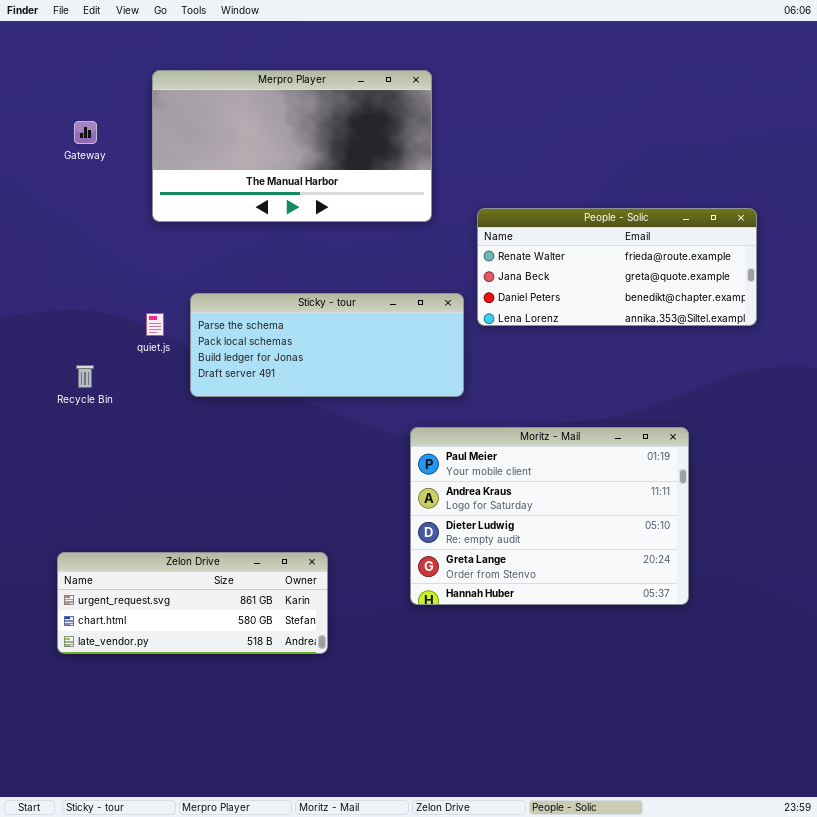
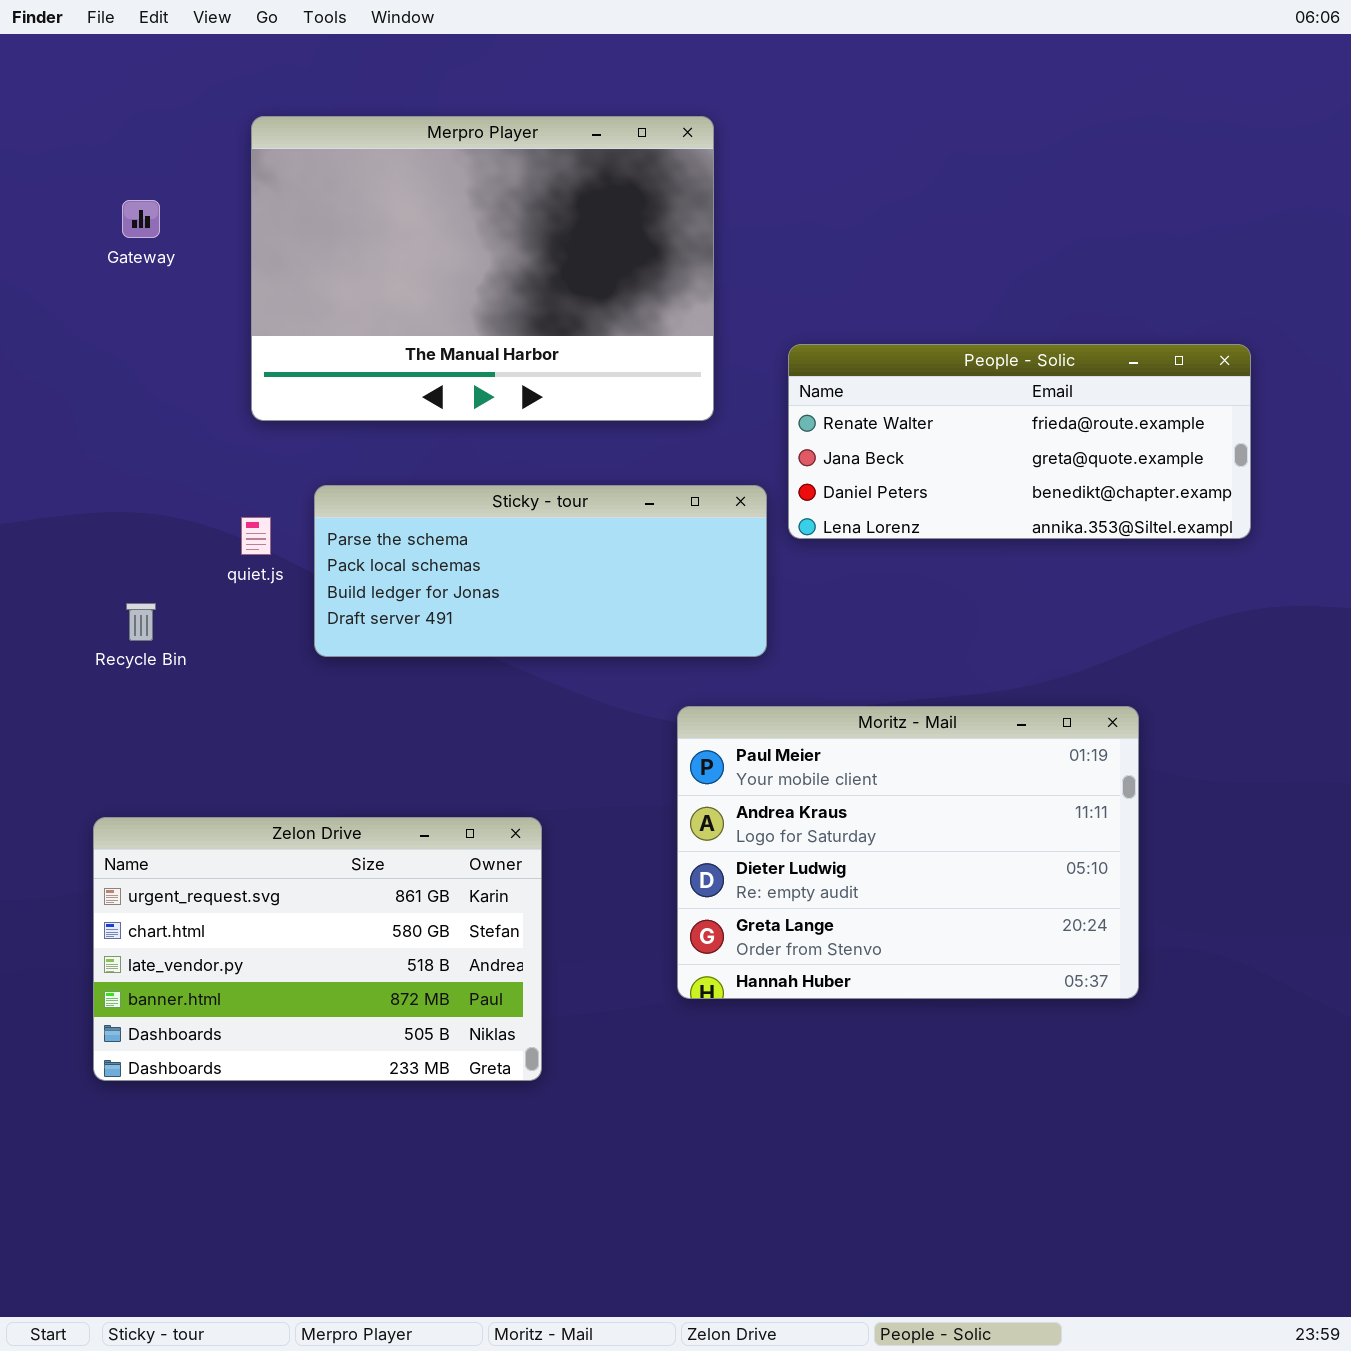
Merpro Player: [152,70,432,222] -> [251,116,714,421], resized
Zelon Drive: [57,552,328,654] -> [93,817,542,1081], resized

